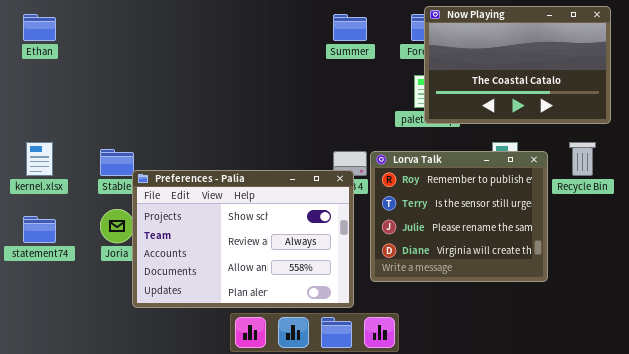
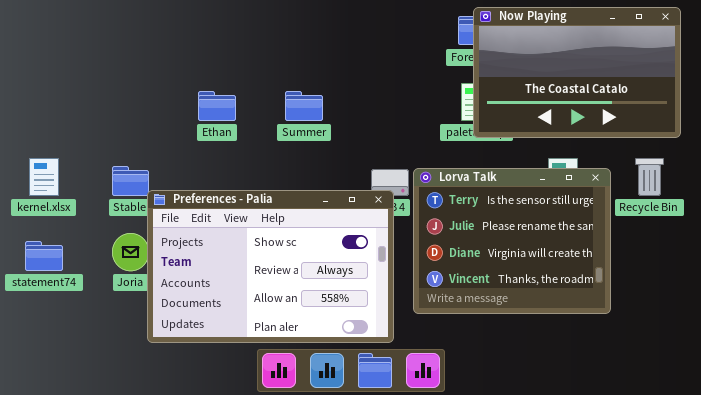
Ethan: [23,14,56,41] -> [198,91,236,121], moved
Summer: [333,14,367,41] -> [285,91,323,121], moved
Lorva Talk: [370,151,548,282] -> [413,168,611,314], scrolled down 1 row

